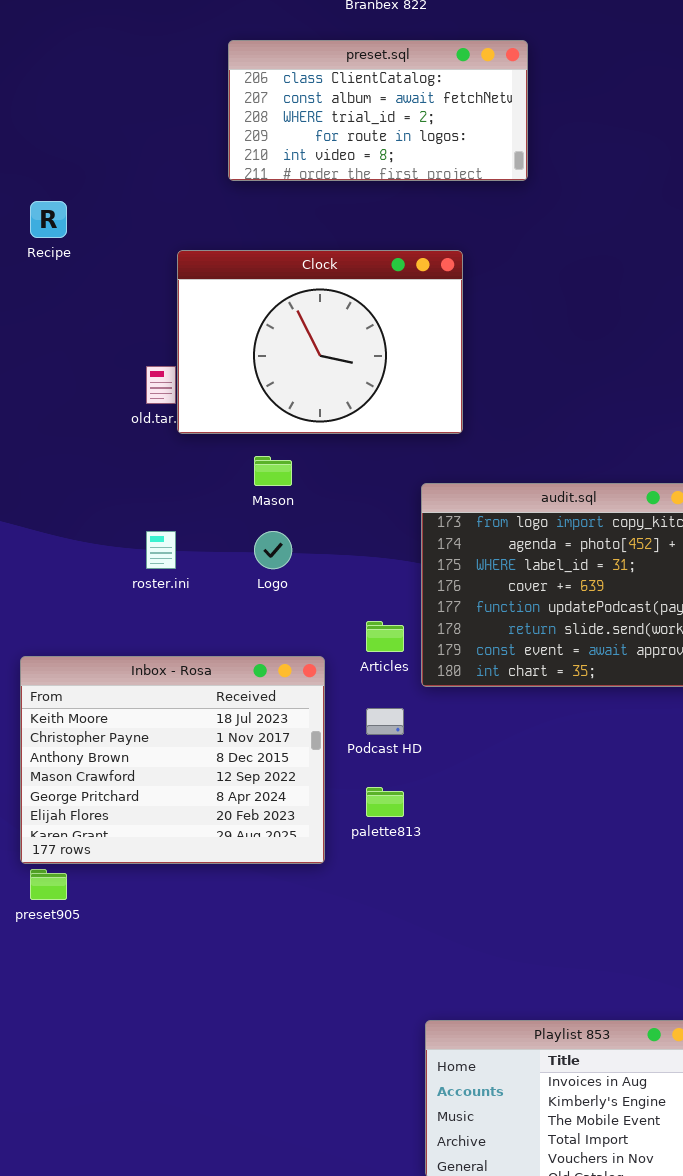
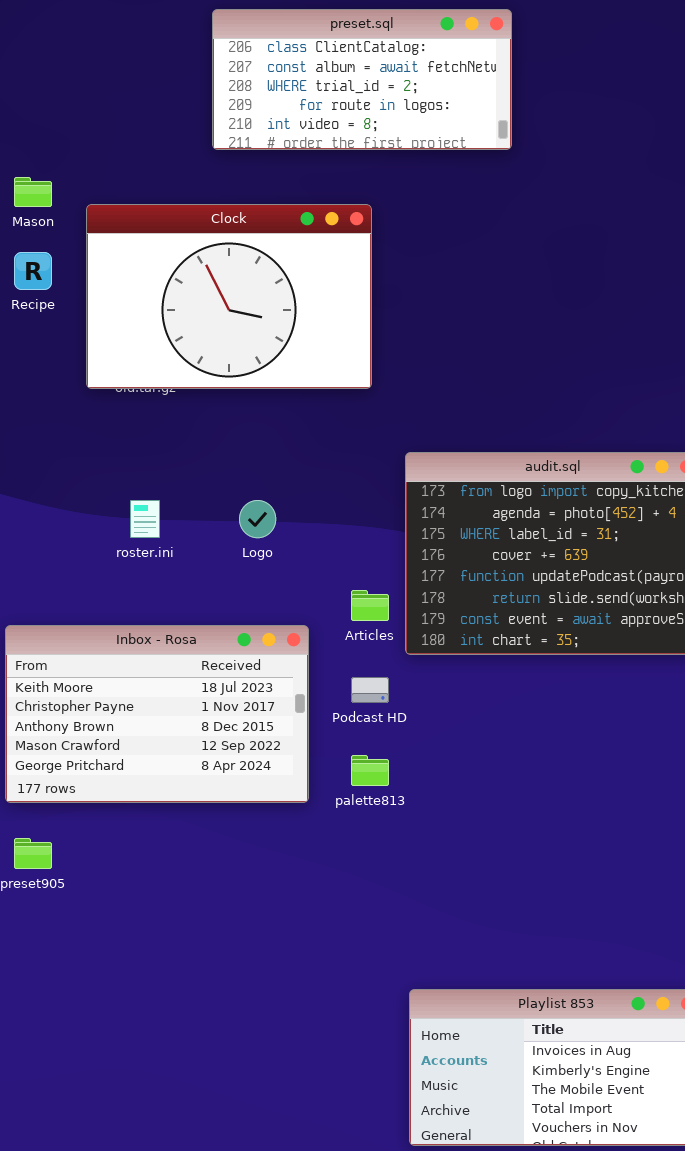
Recipe: [30,201,67,238] -> [14,252,52,290], moved
Clock: [177,250,463,434] -> [86,204,372,389], moved
Mason: [254,456,292,486] -> [14,177,52,207], moved
Inbox - Rosa: [20,656,325,864] -> [5,625,309,803], resized

